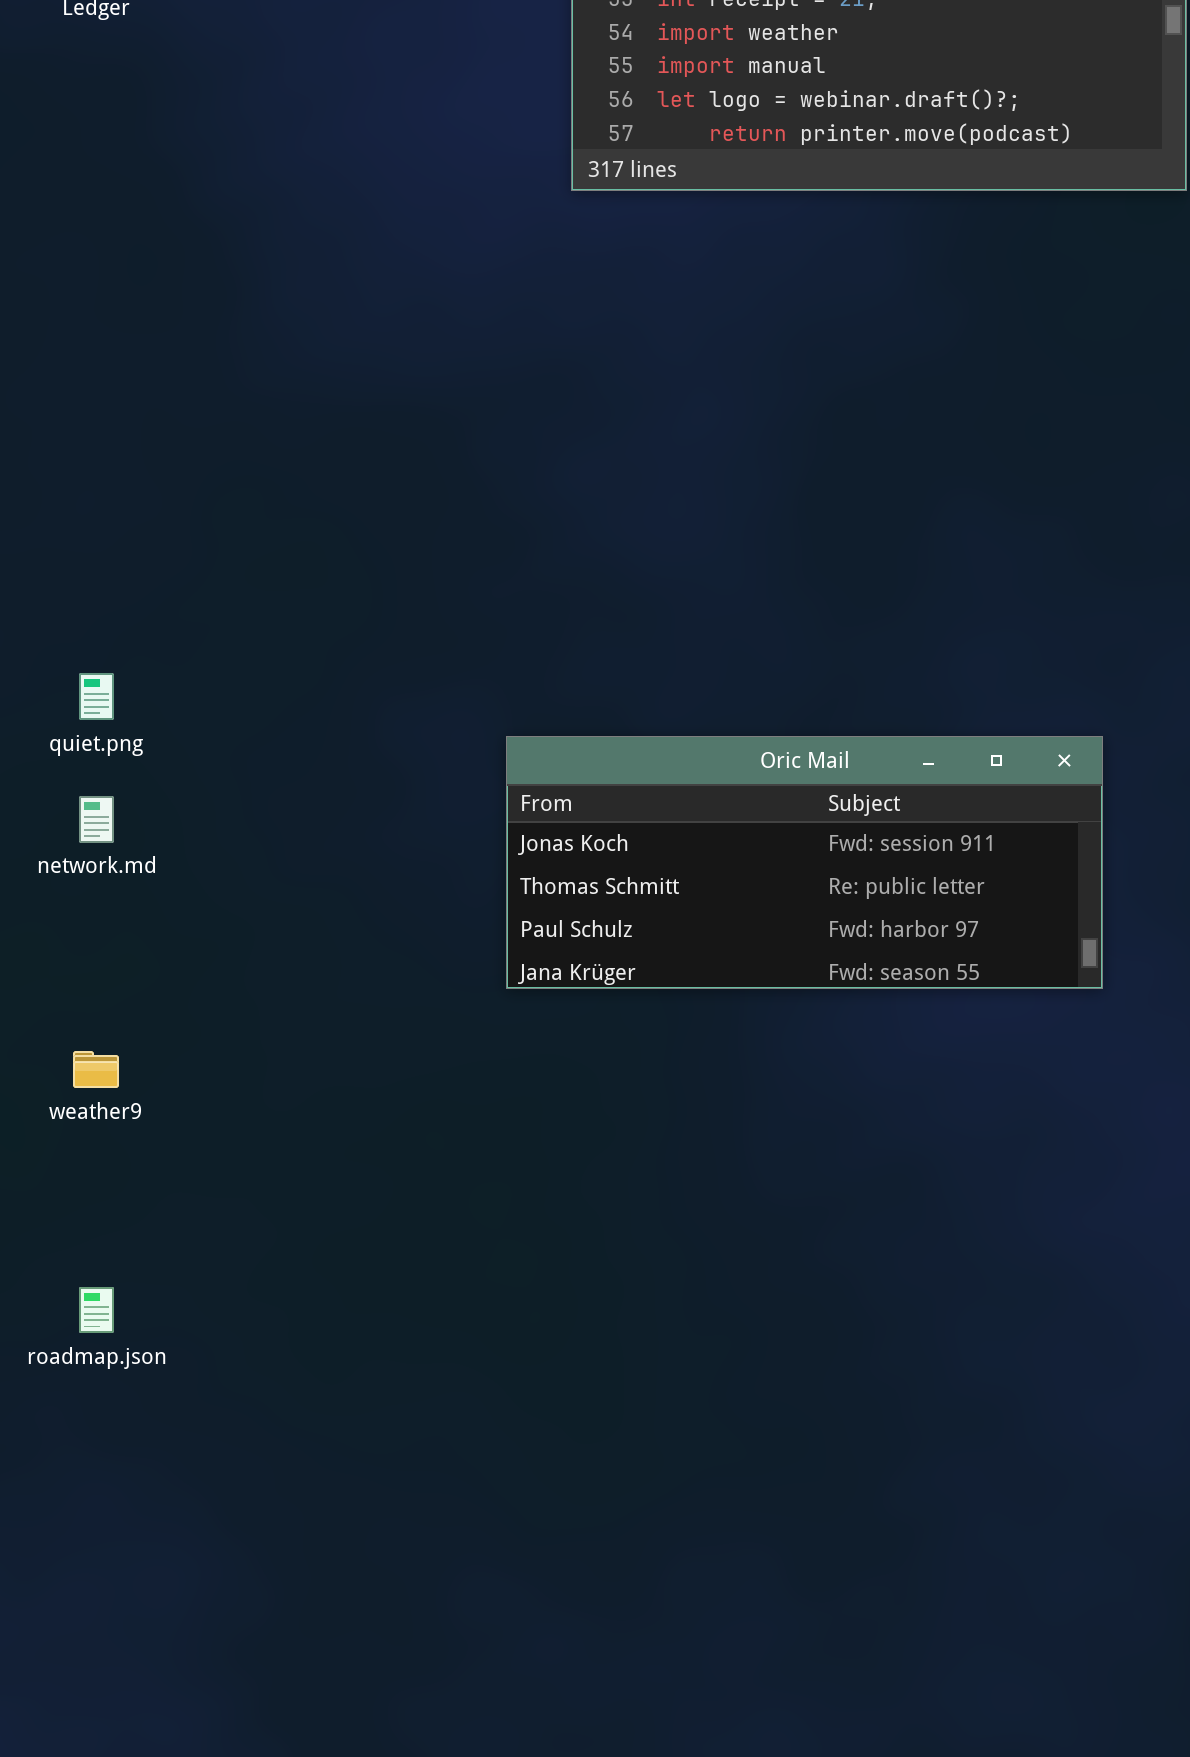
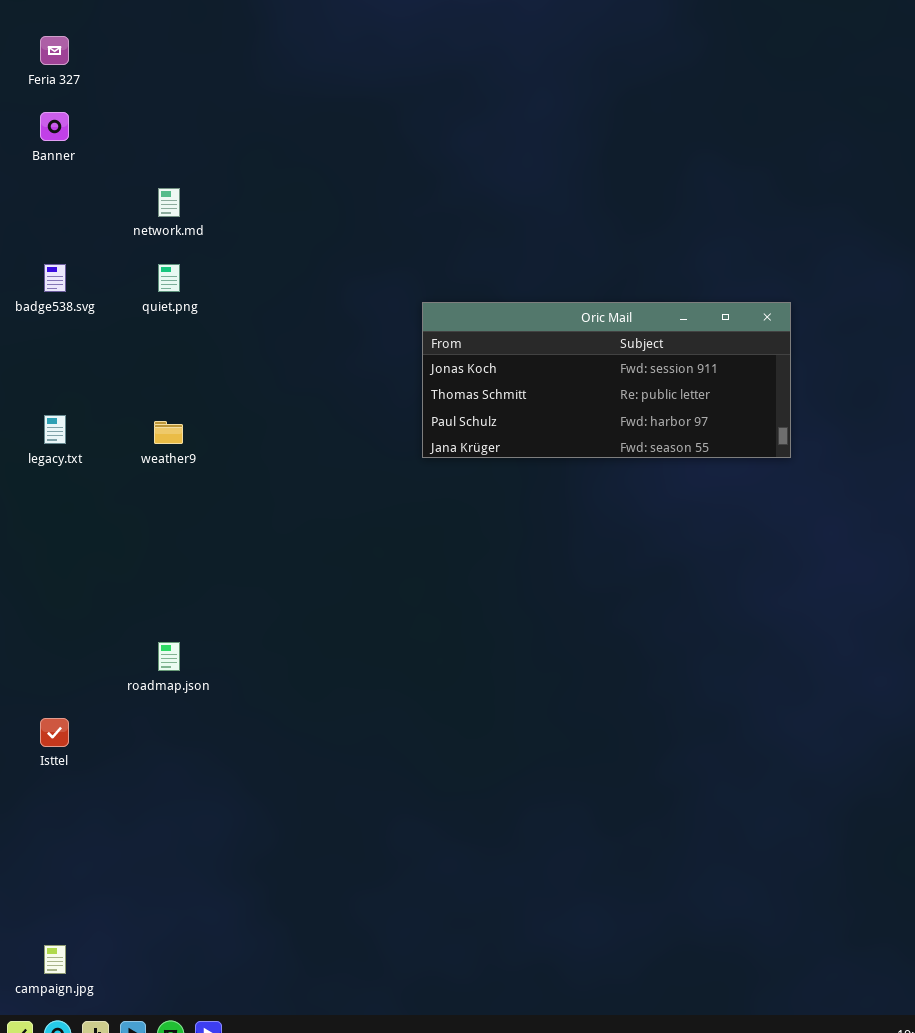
network.md: [79,796,114,843] -> [158,188,180,217], moved
weather9: [73,1051,119,1088] -> [154,421,183,444], moved

